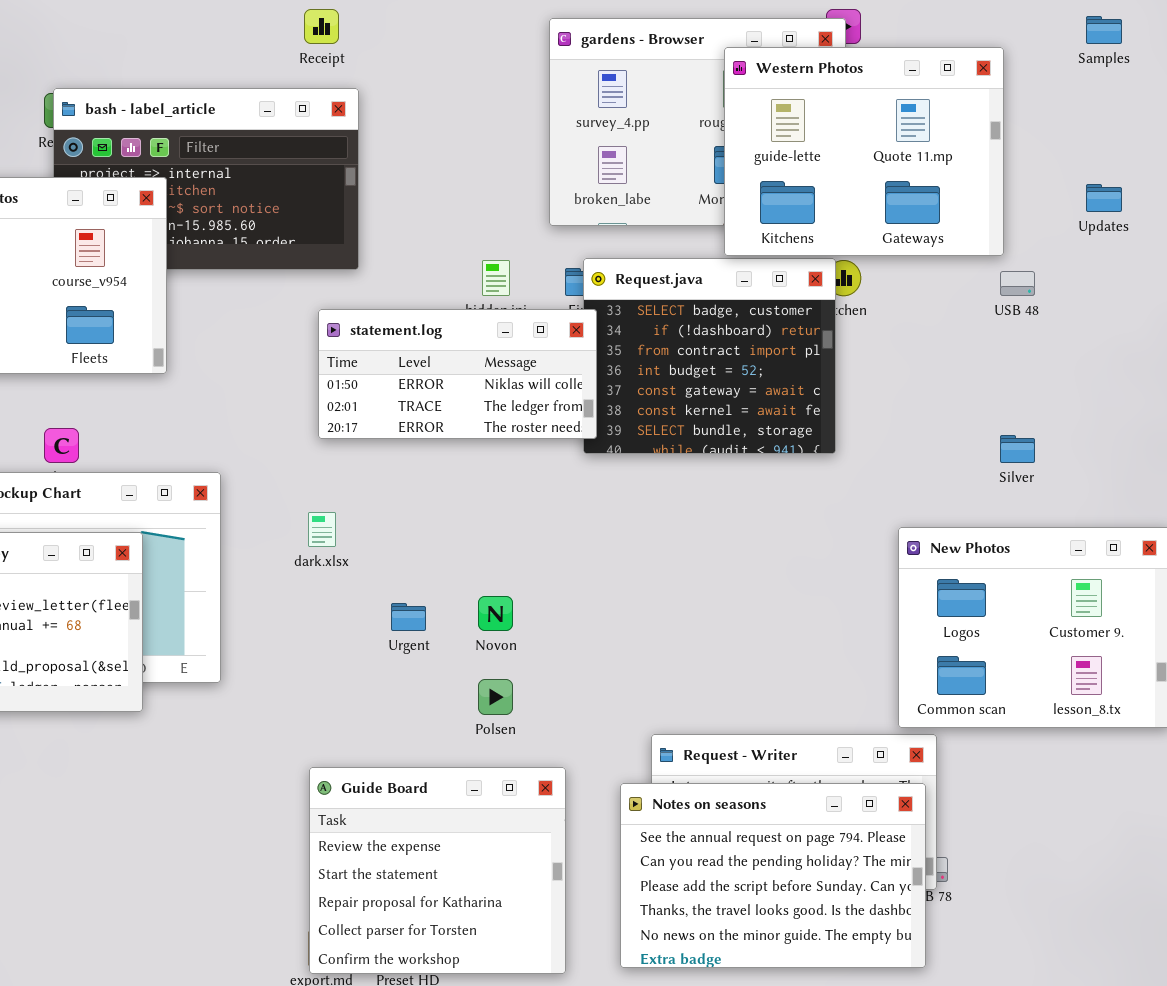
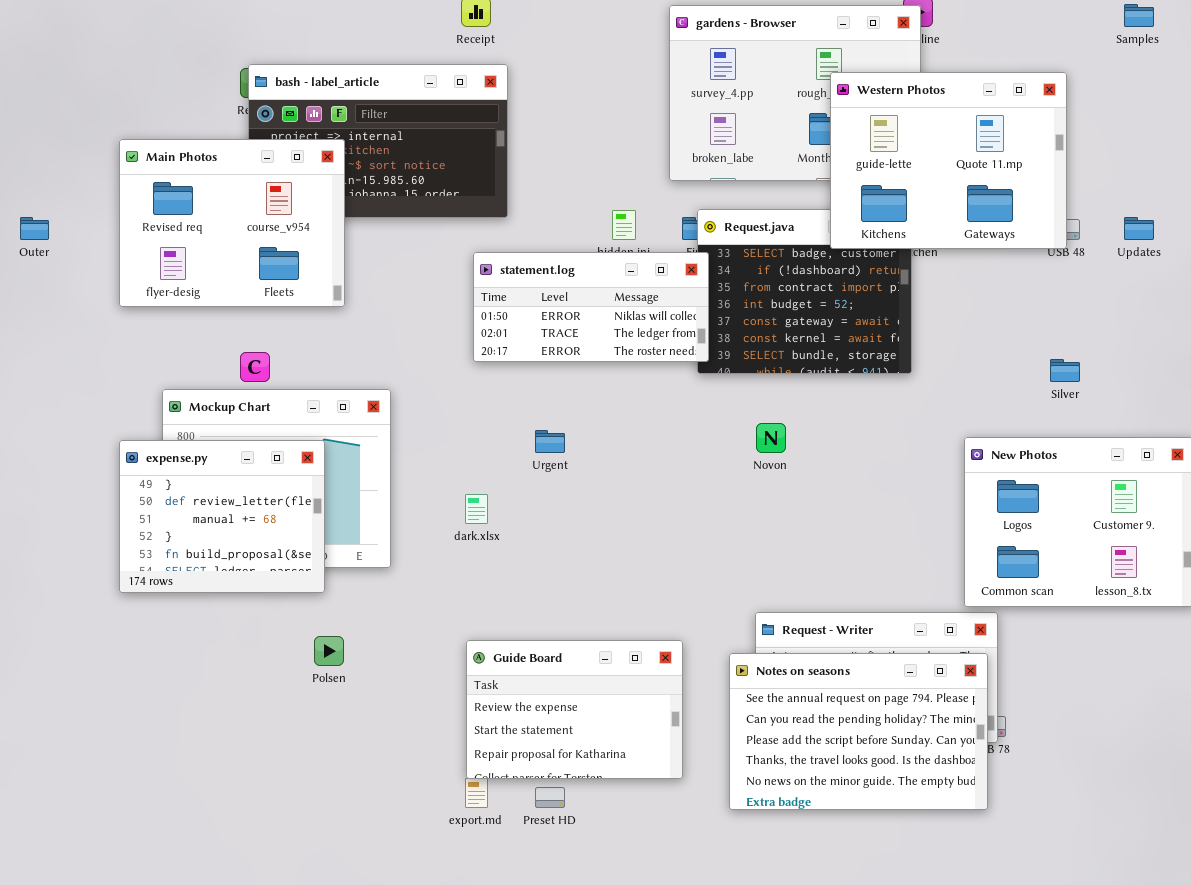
Western Photos: [724,47,1004,256] -> [830,72,1067,249], moved
Updates: [1086,184,1122,212] -> [1124,217,1154,240], moved
dark.xlsx: [308,512,336,547] -> [465,494,488,524], moved
Novon: [478,596,513,631] -> [756,423,786,453], moved
Urgent: [391,603,426,631] -> [535,430,565,453], moved
Polsen: [478,679,513,715] -> [314,636,344,666], moved
Guide Board: [309,767,566,974] -> [466,640,683,779], resized

